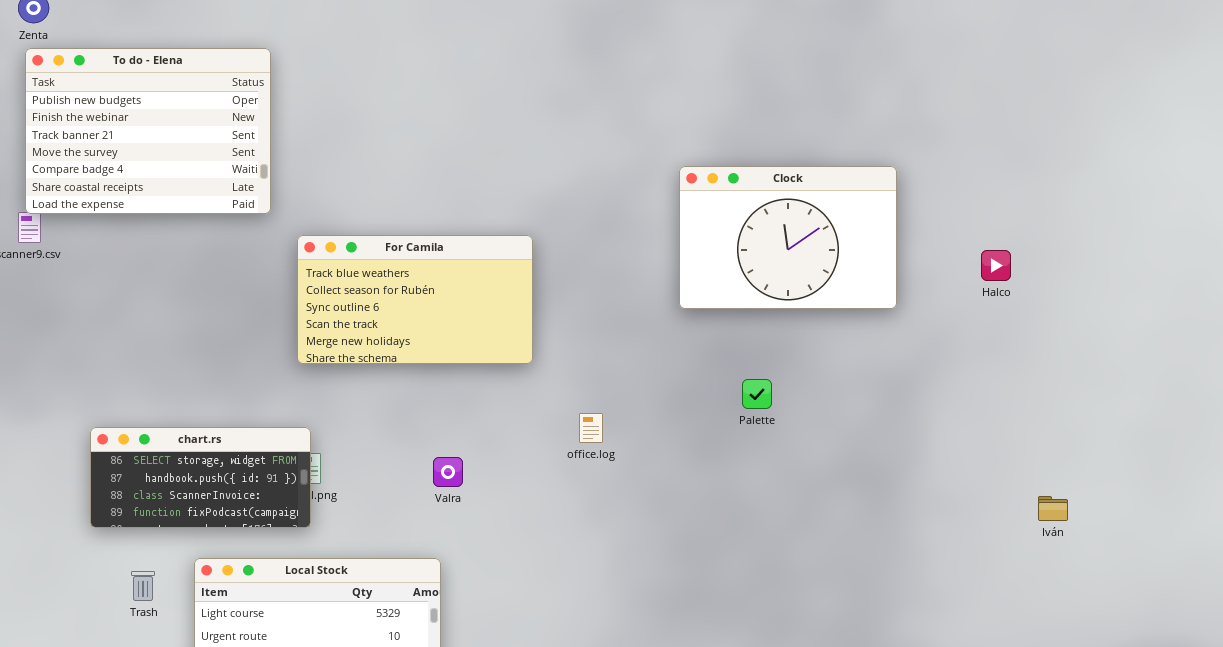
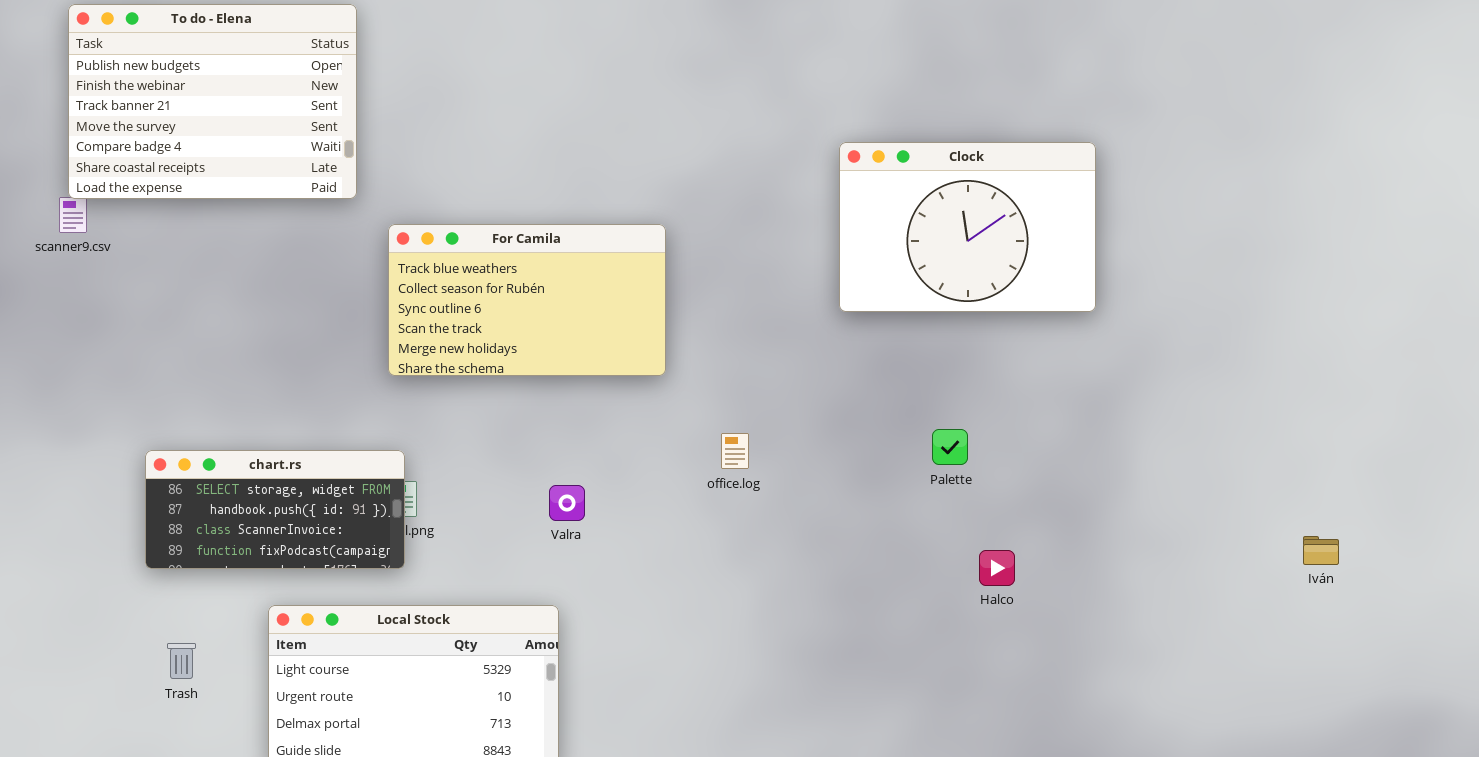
Halco: [981,250,1011,281] -> [979,550,1015,586], moved
Palette: [742,379,772,409] -> [932,429,968,465], moved
Iván: [1038,496,1068,521] -> [1303,536,1339,565], moved
Trash: [131,571,155,601] -> [167,643,196,679], moved

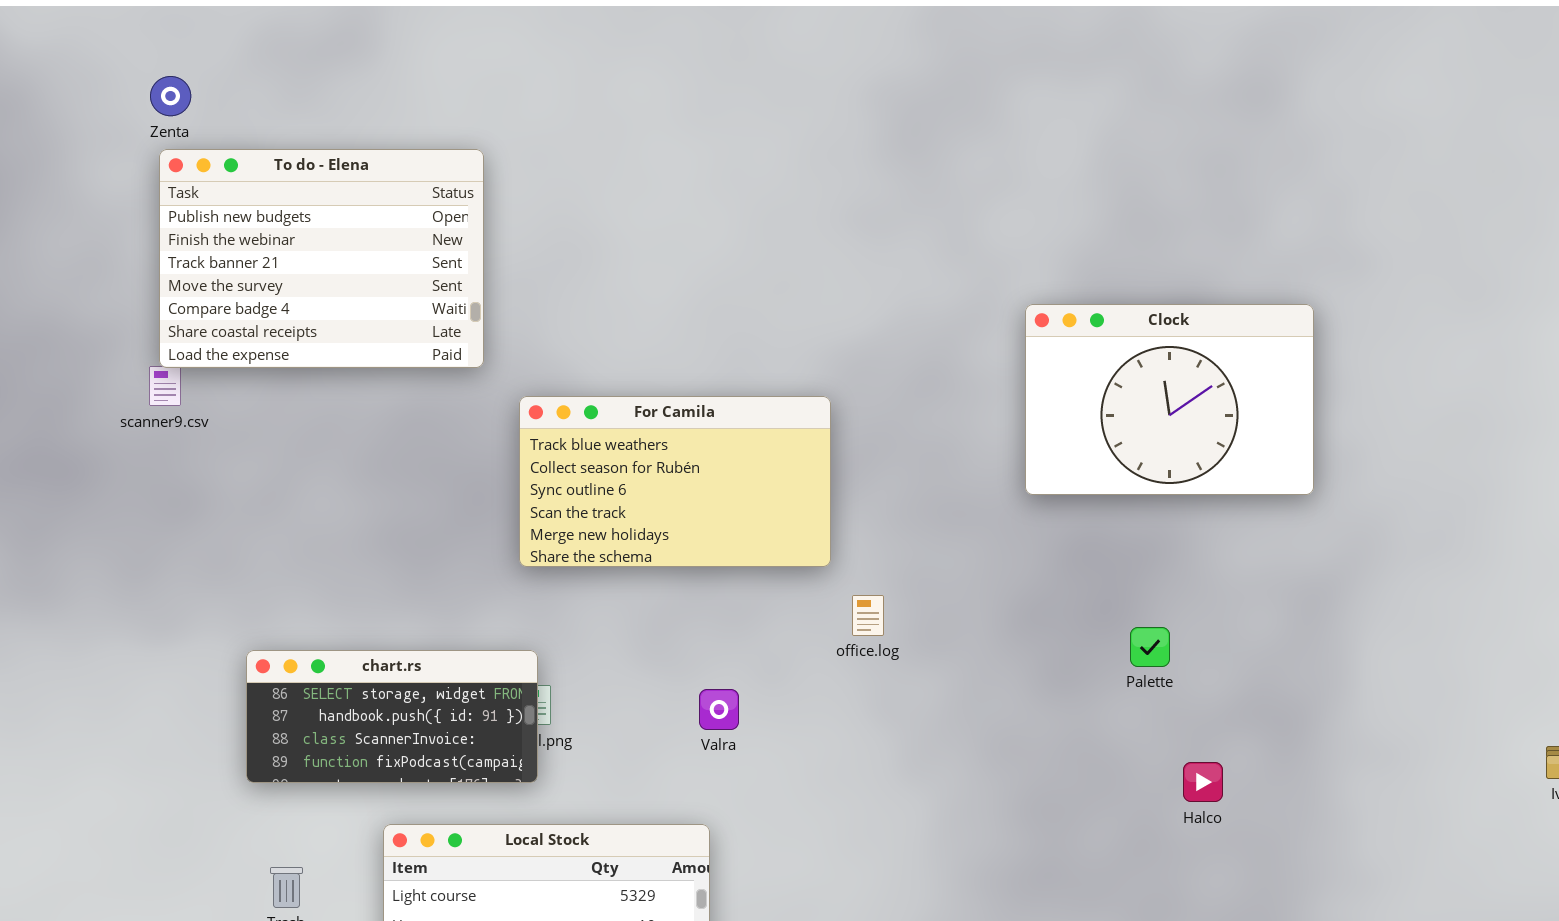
office.log: [721,433,749,469] -> [852,595,884,636], moved

